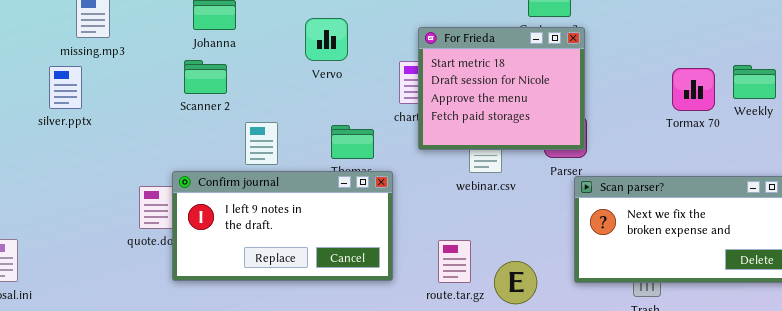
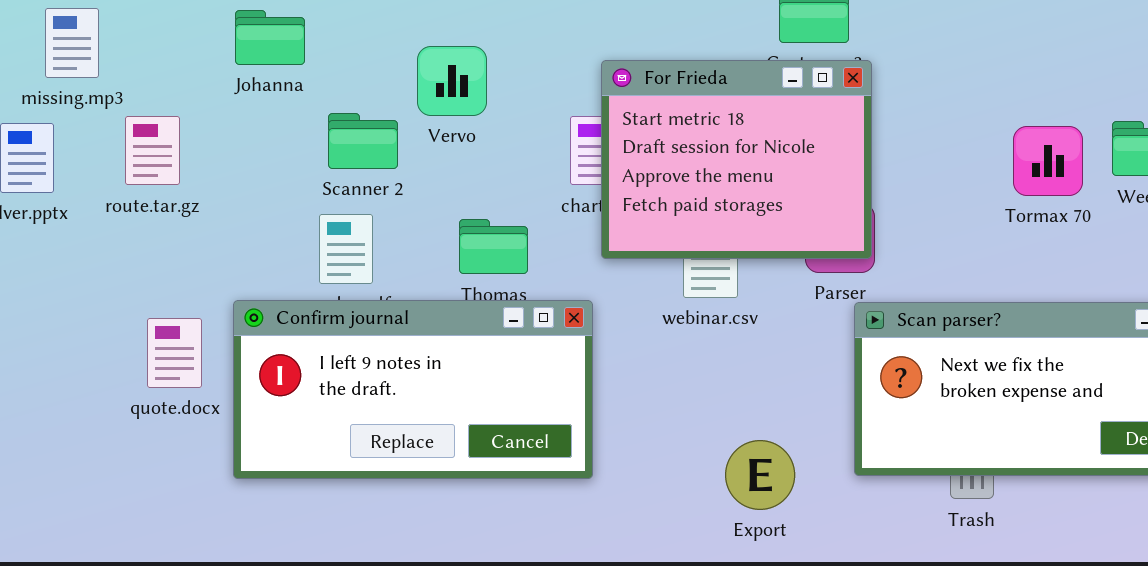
Scanner 2: [184,60,227,94] -> [328,113,398,169], moved
Confirm journal: [172,171,393,281] -> [233,300,593,479], moved
route.tar.gz: [438,240,471,283] -> [125,116,180,185], moved

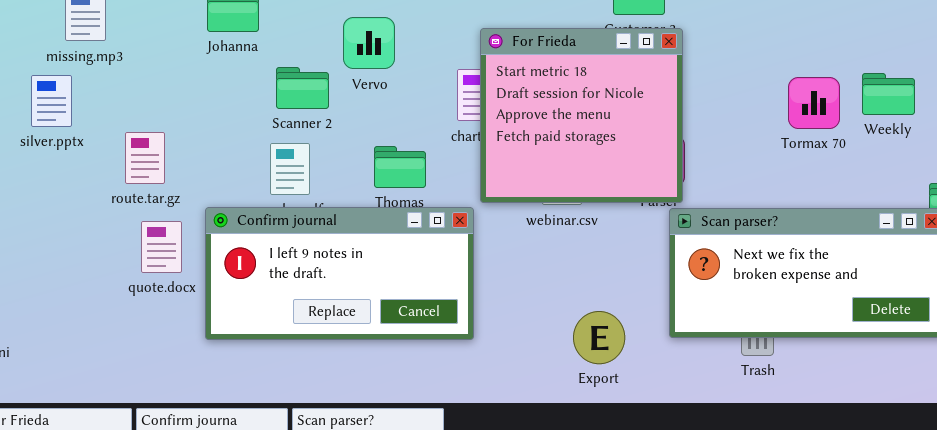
For Frieda: [601,60,872,259] -> [480,28,683,203], resized
route.tar.gz: [125,116,180,185] -> [125,132,165,184], moved

